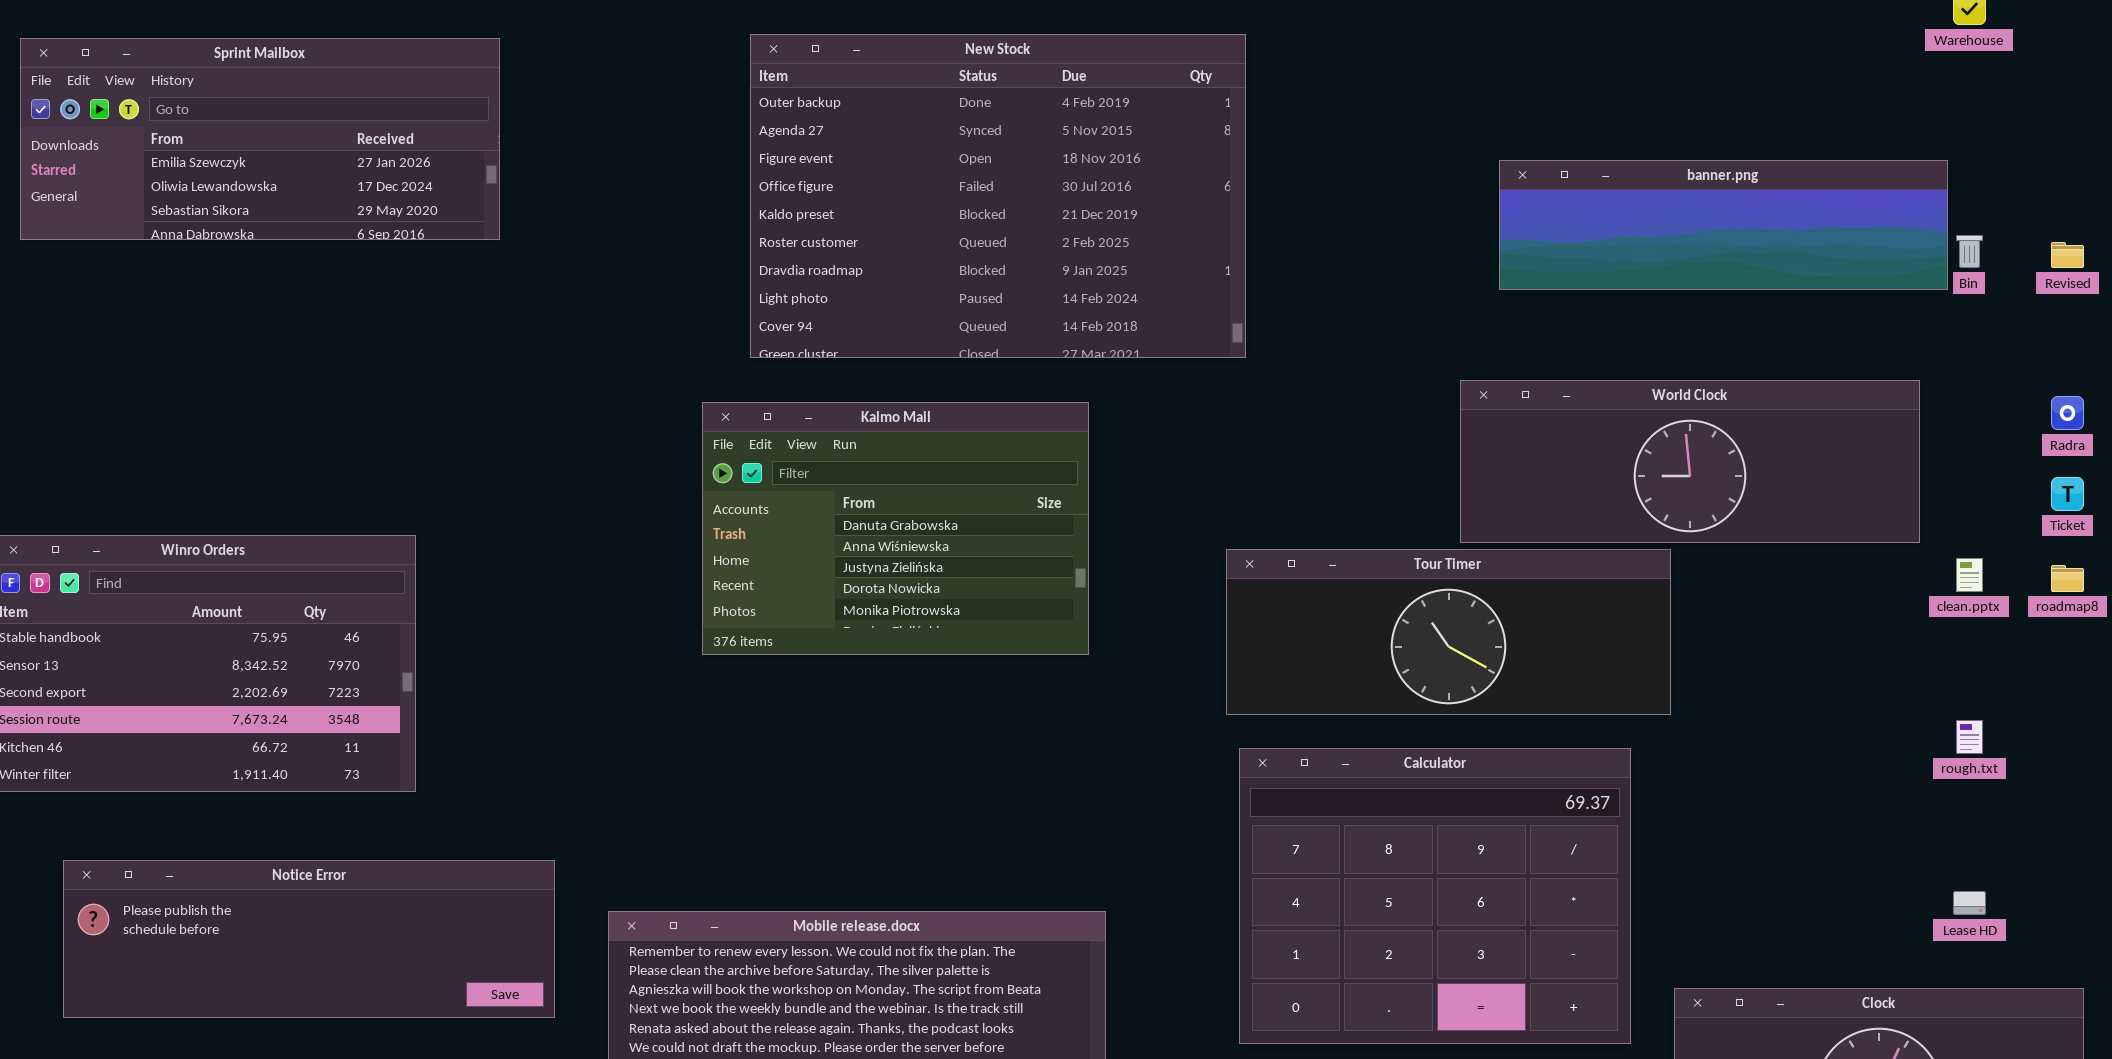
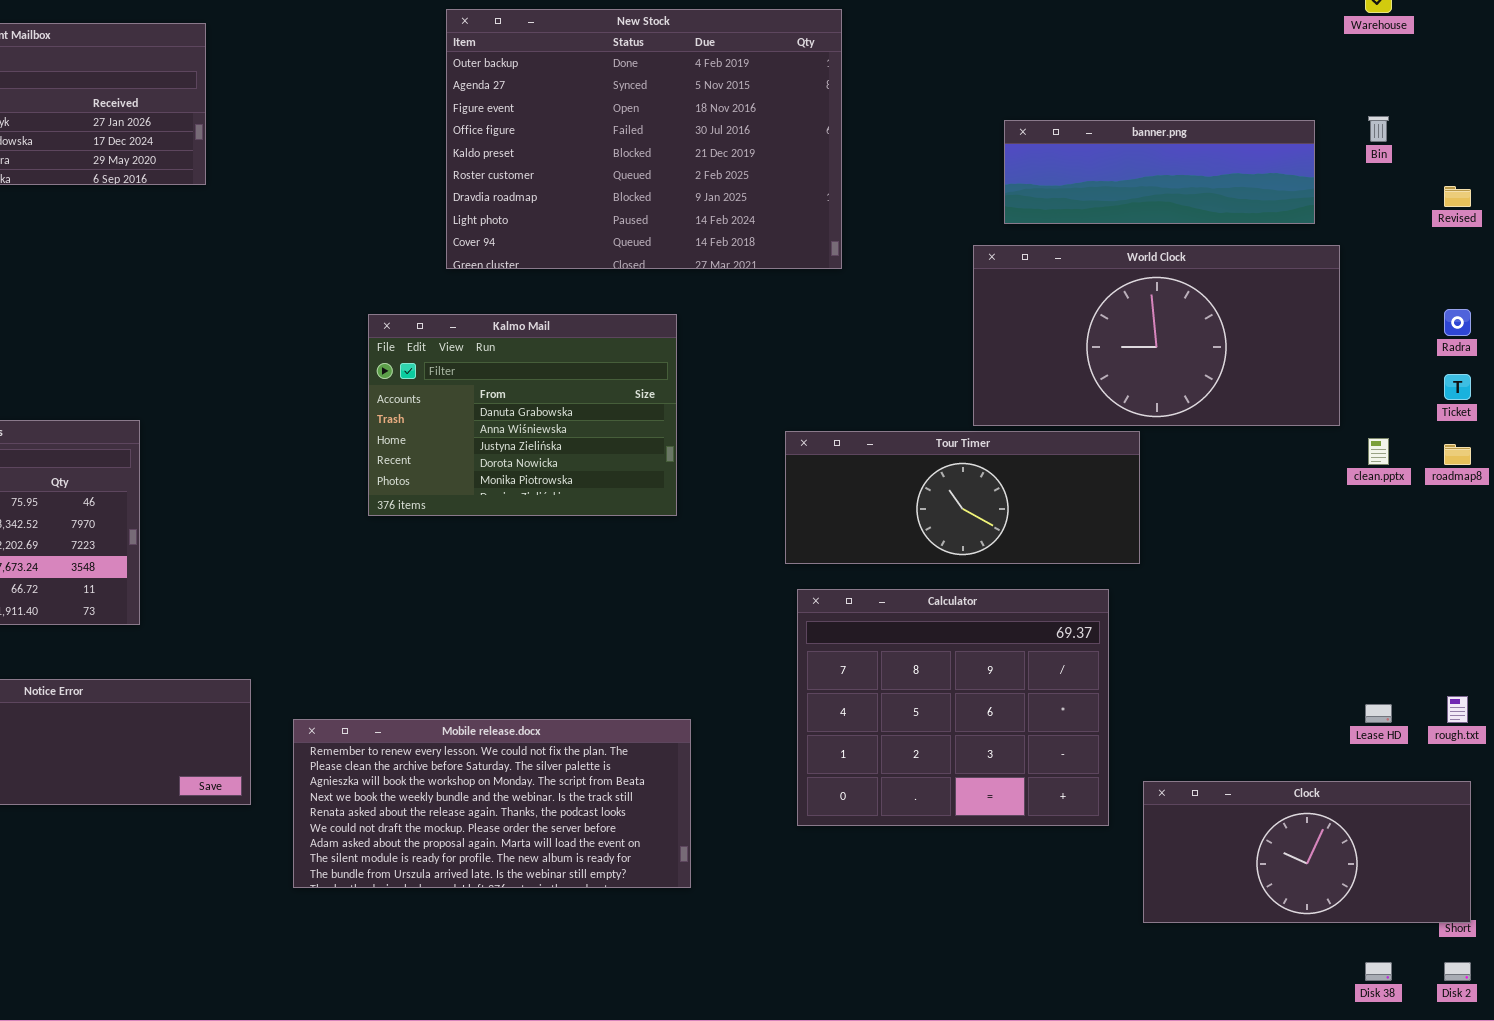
New Stock: [750,34,1246,358] -> [446,9,842,269], moved
banner.png: [1499,160,1948,290] -> [1004,120,1315,224], resized
Bin: [1956,235,1983,268] -> [1368,116,1389,142], moved
World Clock: [1460,380,1920,543] -> [973,245,1340,426], resized
rough.txt: [1956,720,1983,754] -> [1447,696,1468,723], moved

